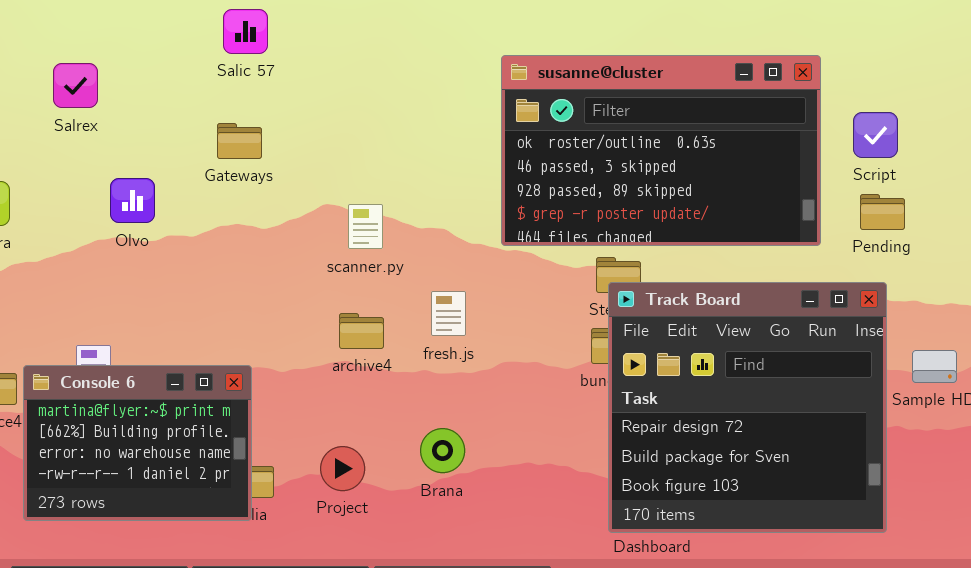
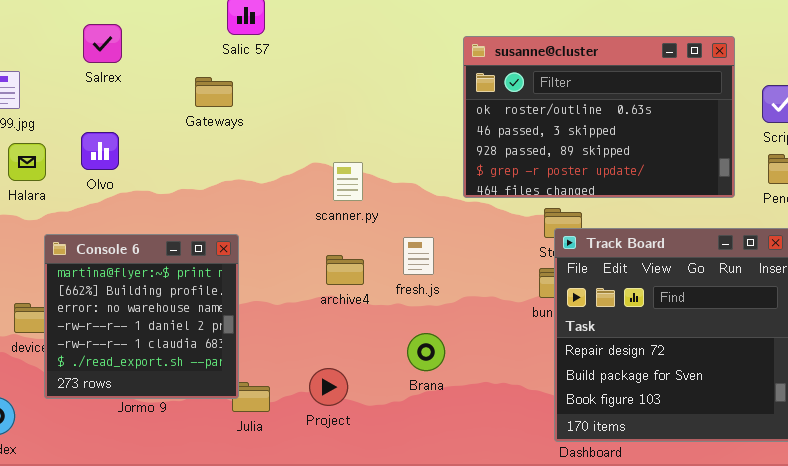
Salrex: [53,63,98,108] -> [83,24,122,63], moved
Gateways: [217,123,262,159] -> [195,77,233,107], moved
Olvo: [110,178,155,223] -> [81,132,119,170], moved
Console 6: [23,365,252,521] -> [44,234,239,399], moved, resized
Brana: [420,428,465,473] -> [407,333,445,371], moved

